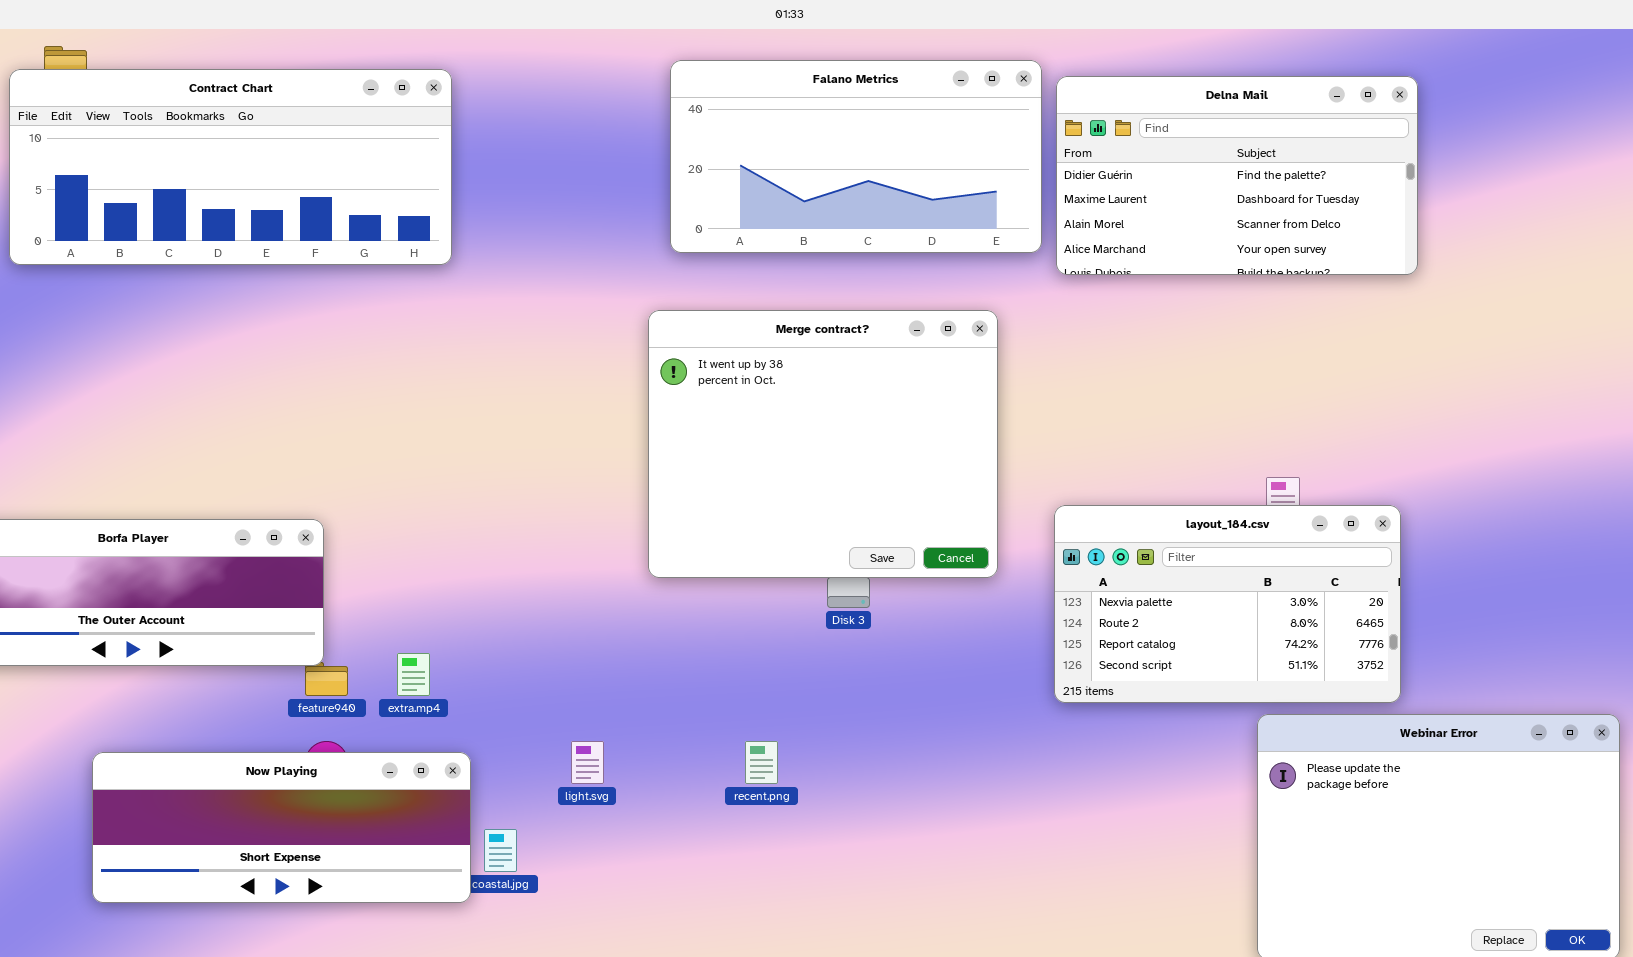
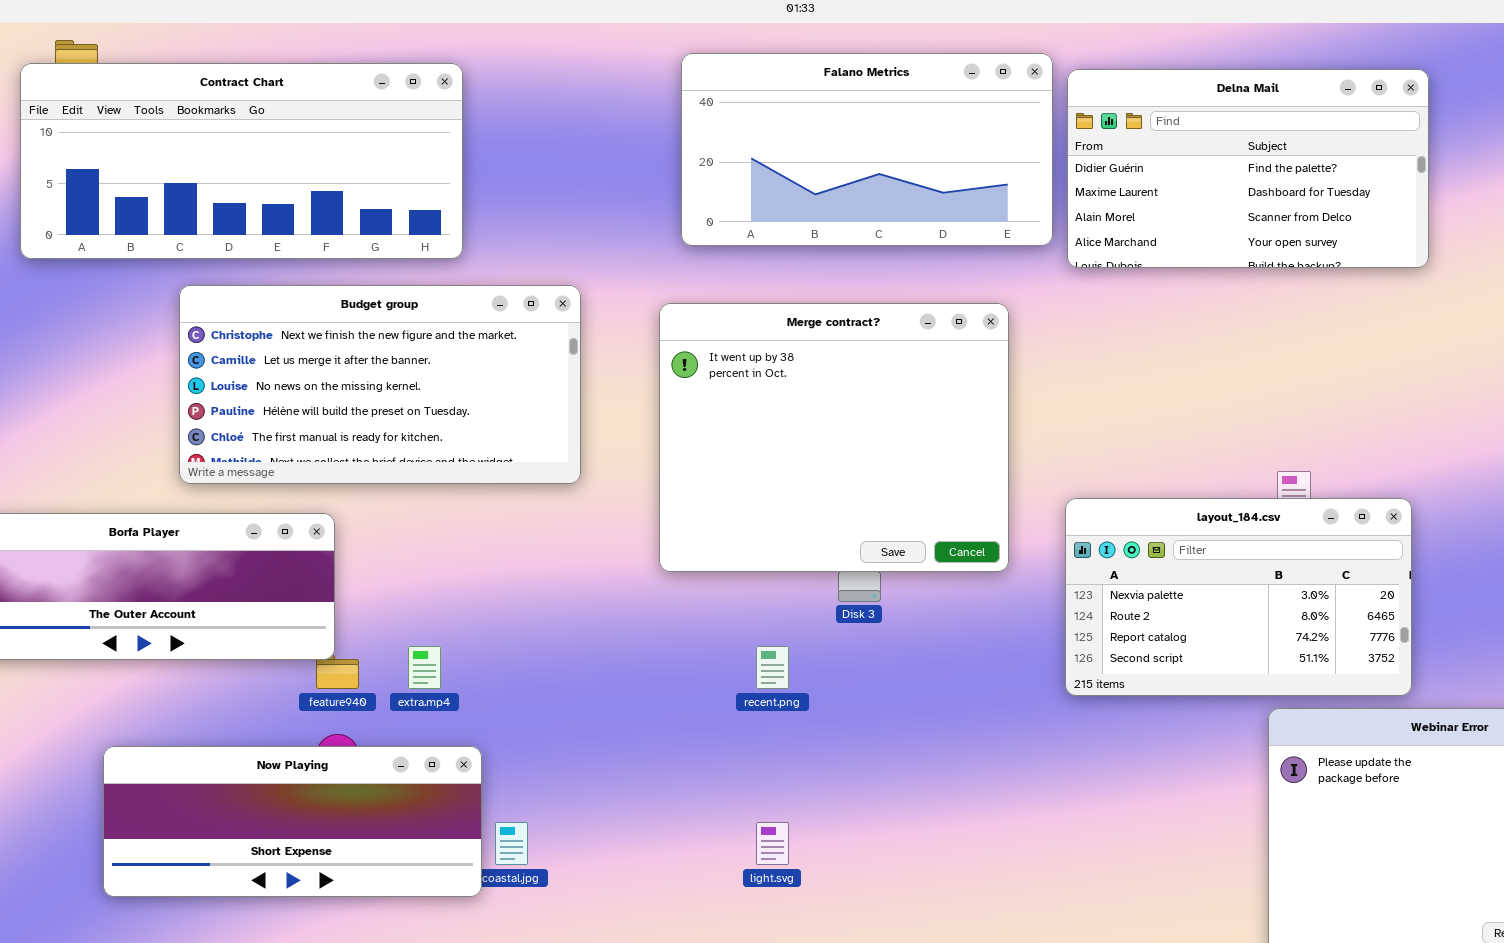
Budget group: none -> [179,285,581,484], opened
light.svg: [571,741,604,784] -> [756,822,789,865], moved
recent.png: [745,741,778,784] -> [756,646,789,689], moved

